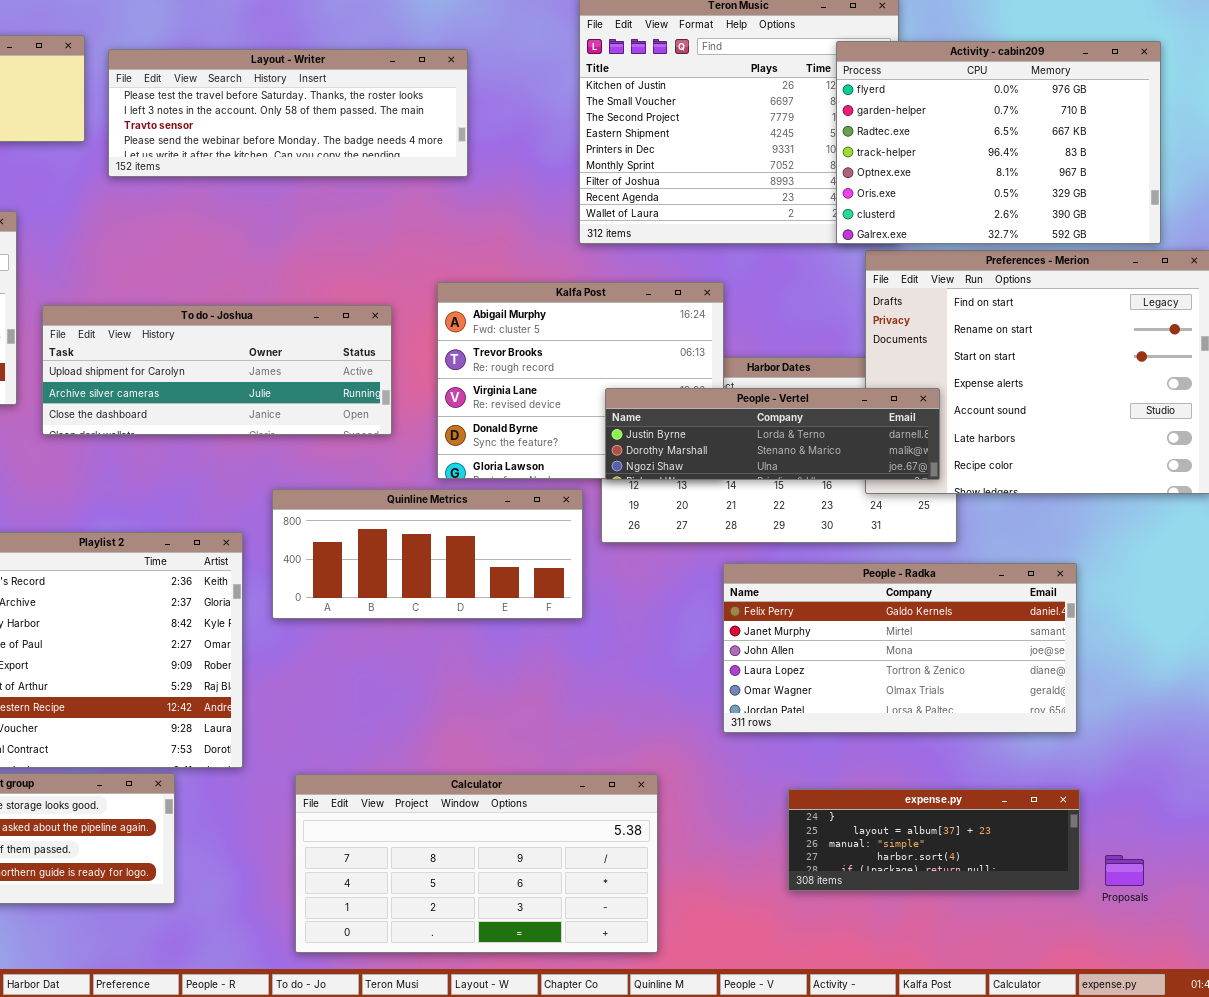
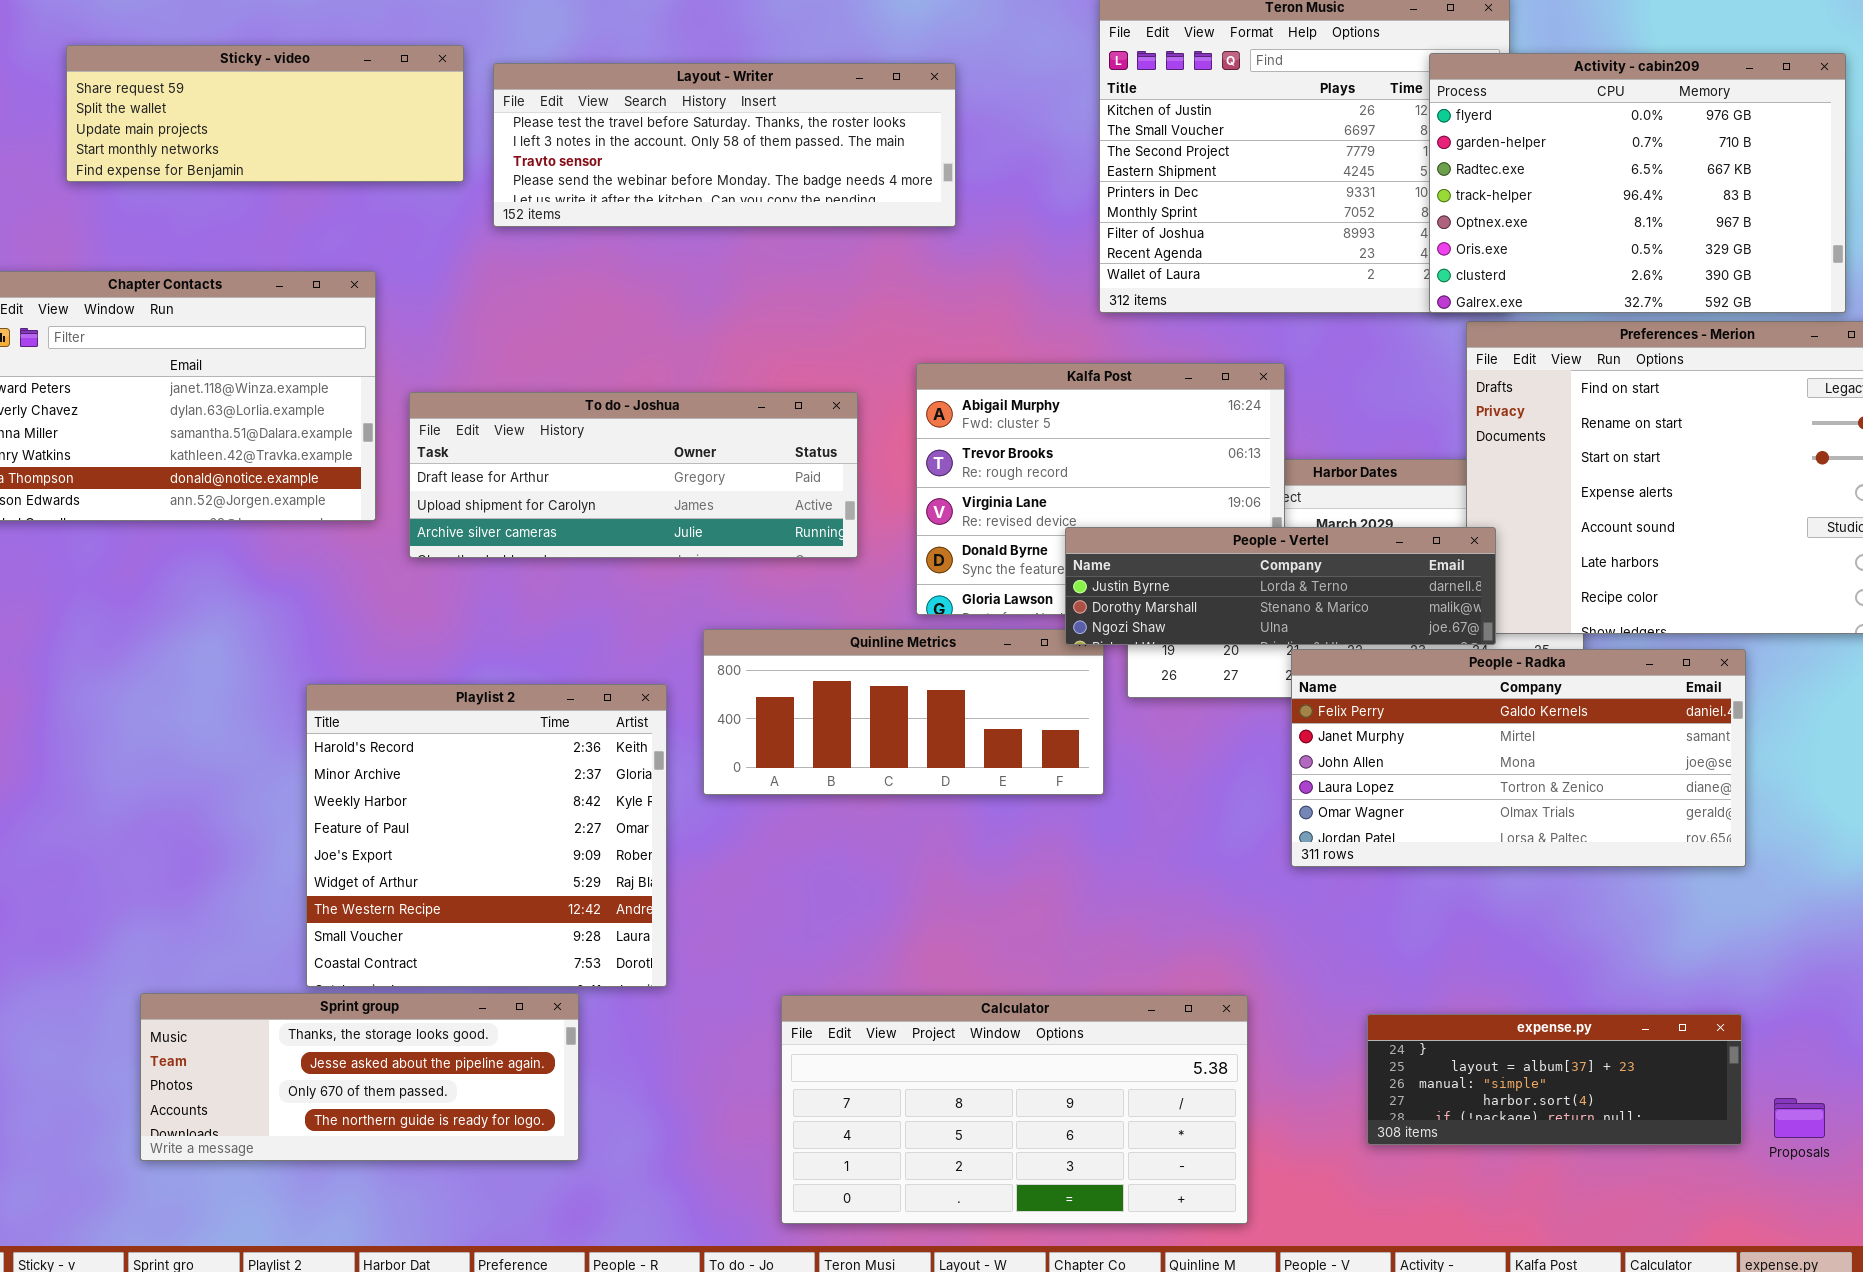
To do - Joshua: [42,305,392,435] -> [409,392,858,558], scrolled up 1 row
People - Vertel: [605,388,940,480] -> [1065,527,1496,645], moved
People - Radka: [723,563,1077,733] -> [1291,649,1746,867], moved
Calculator: [295,774,658,953] -> [781,995,1248,1224], moved

